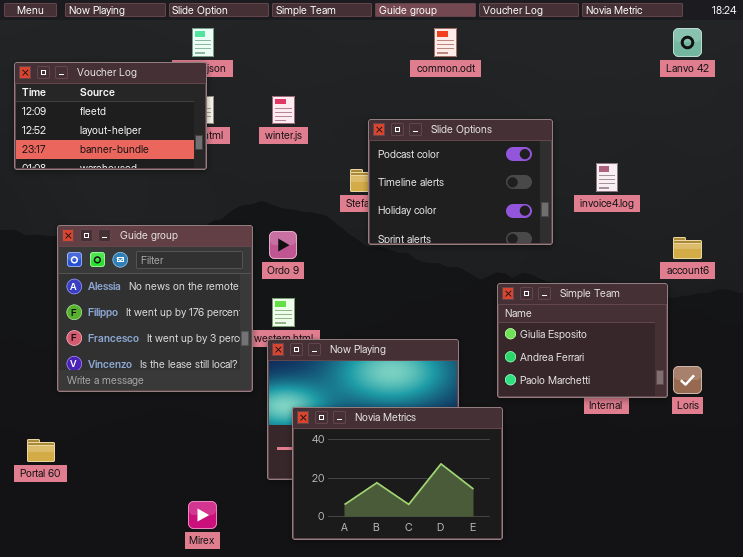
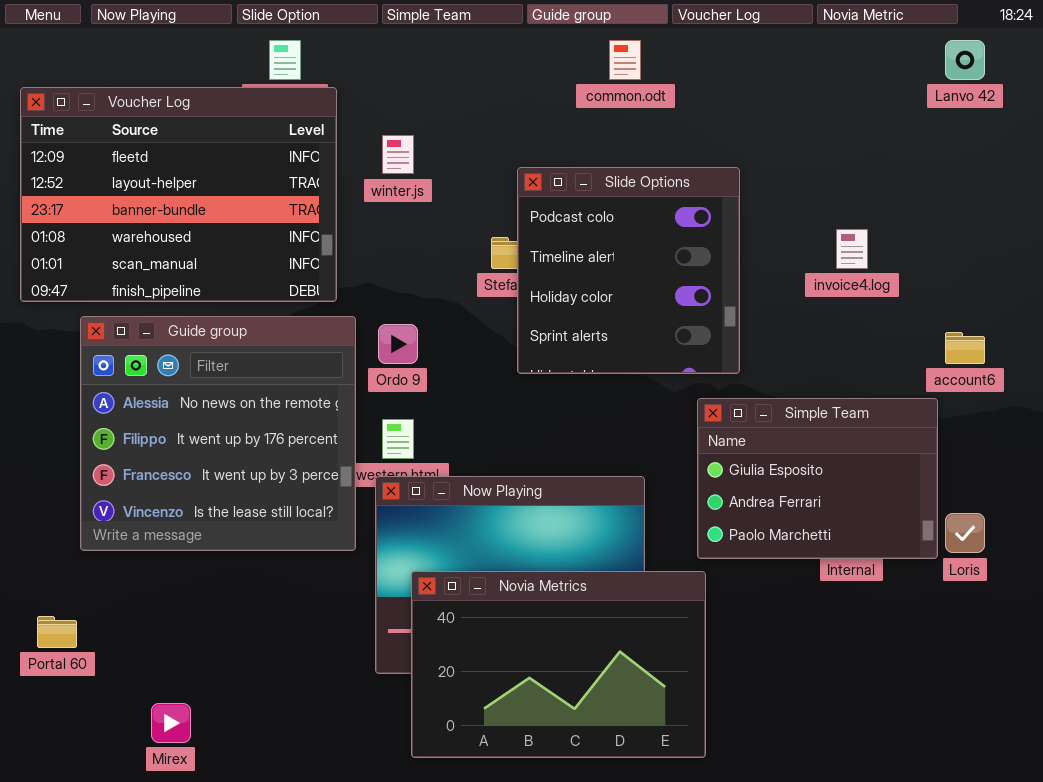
Voucher Log: [14,62,207,170] -> [20,87,337,302], resized
Slide Options: [368,119,553,245] -> [517,167,740,374], resized
Mirex: [188,501,217,529] -> [151,703,191,743], moved

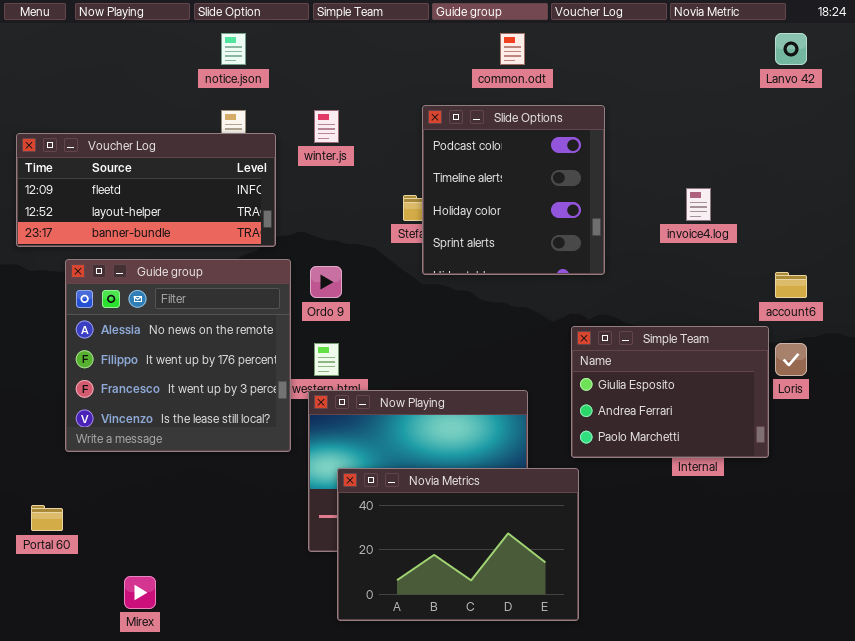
Voucher Log: [20,87,337,302] -> [16,133,276,247], resized
Slide Options: [517,167,740,374] -> [422,105,605,275], moved
Loris: [945,513,985,553] -> [775,343,807,376], moved

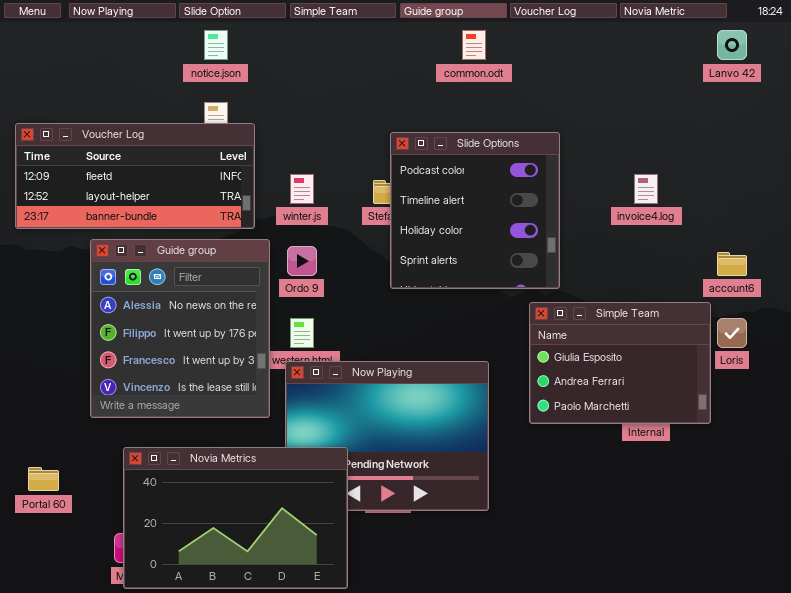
Slide Options: [422,105,605,275] -> [390,132,560,289], moved
winter.js: [314,110,339,143] -> [290,174,314,204], moved
Guide group: [65,259,291,452] -> [90,239,270,418], resized
Novia Metrics: [337,468,579,621] -> [123,447,348,589], moved

